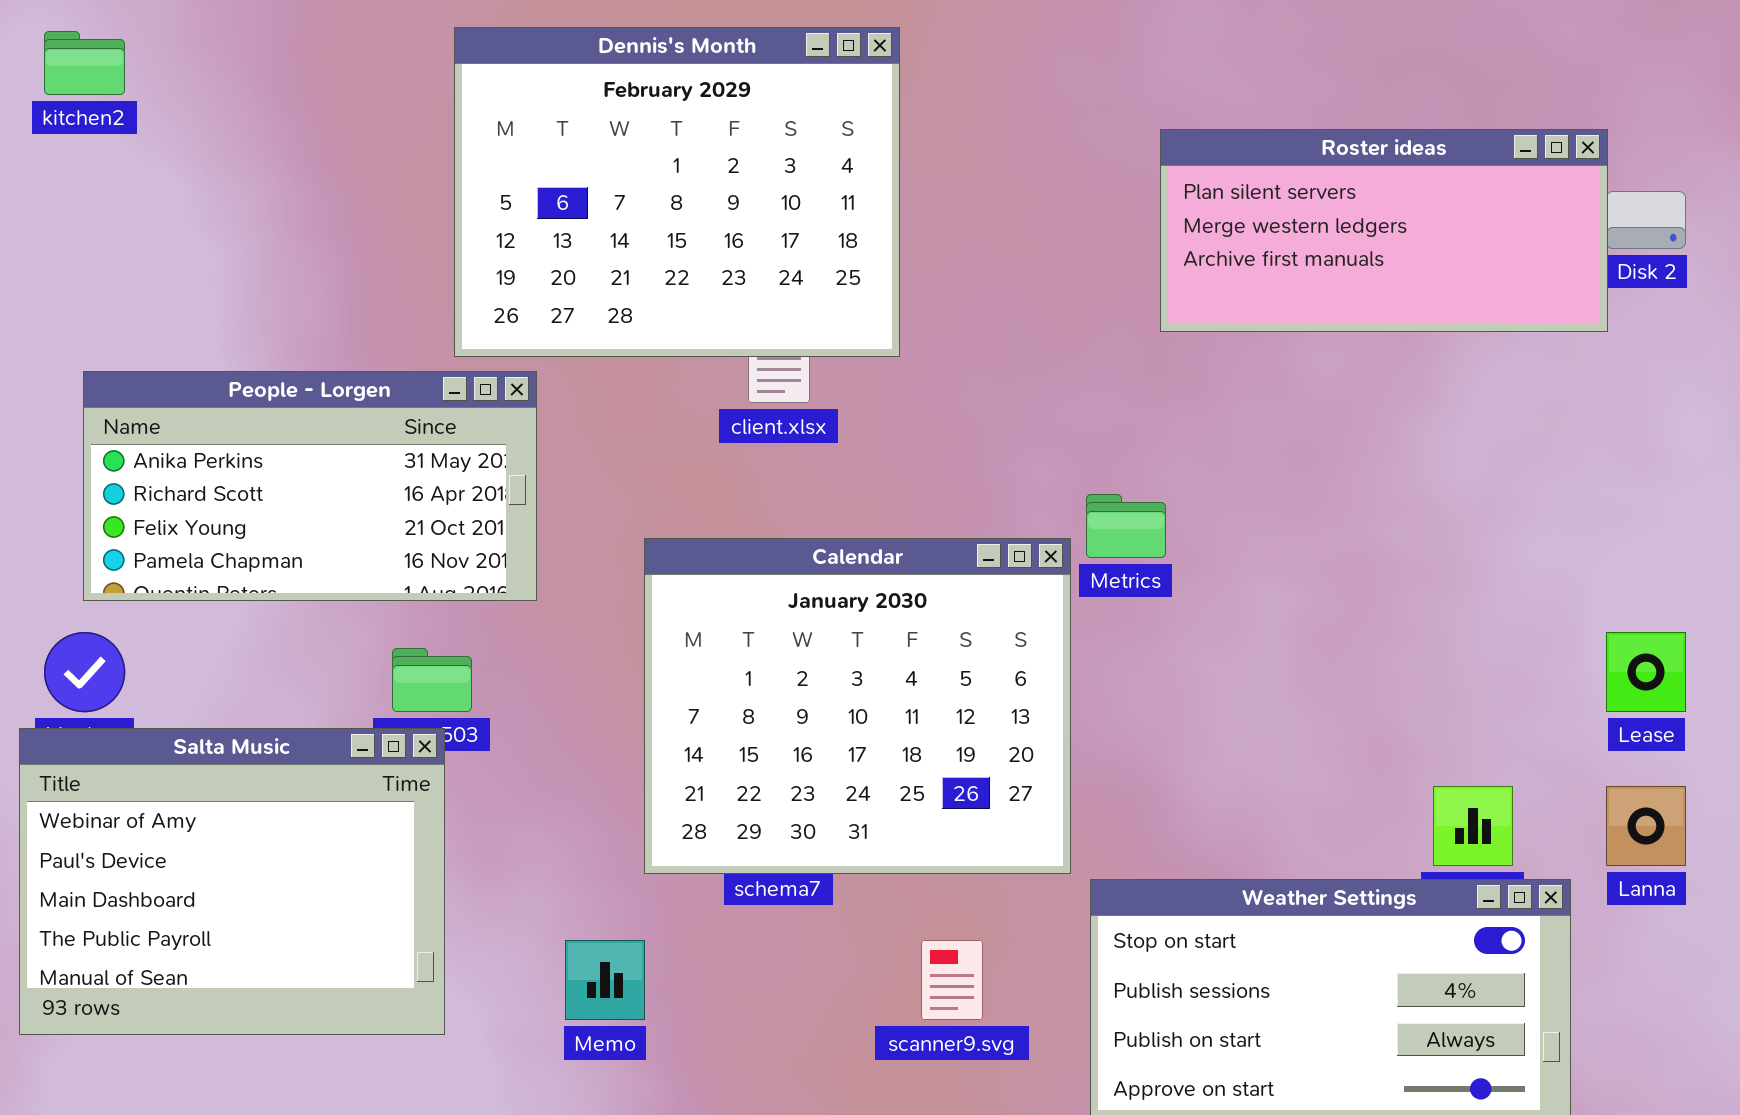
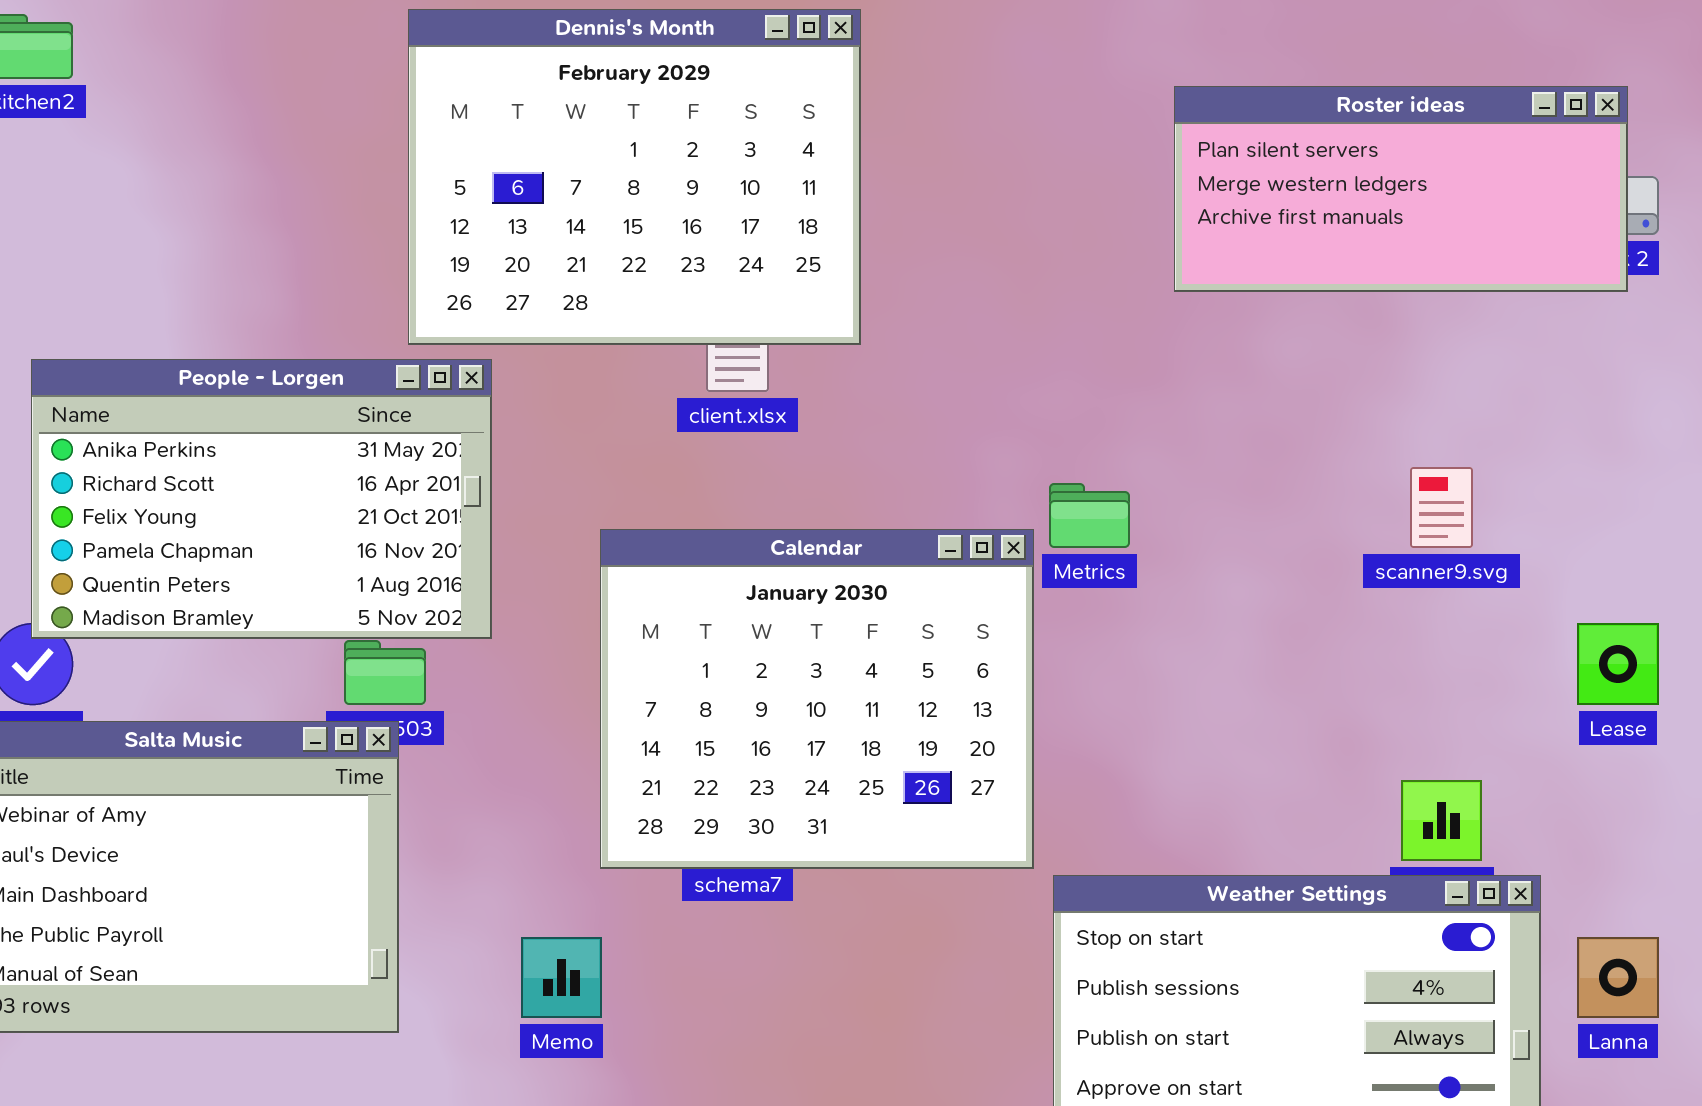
Roster ideas: [1160,129,1608,332] -> [1174,86,1628,292], moved
People - Lorgen: [83,371,537,601] -> [31,359,492,639], resized
Lanna: [1606,786,1686,866] -> [1577,937,1659,1018], moved
scanner9.svg: [921,940,983,1020] -> [1410,467,1473,548], moved

